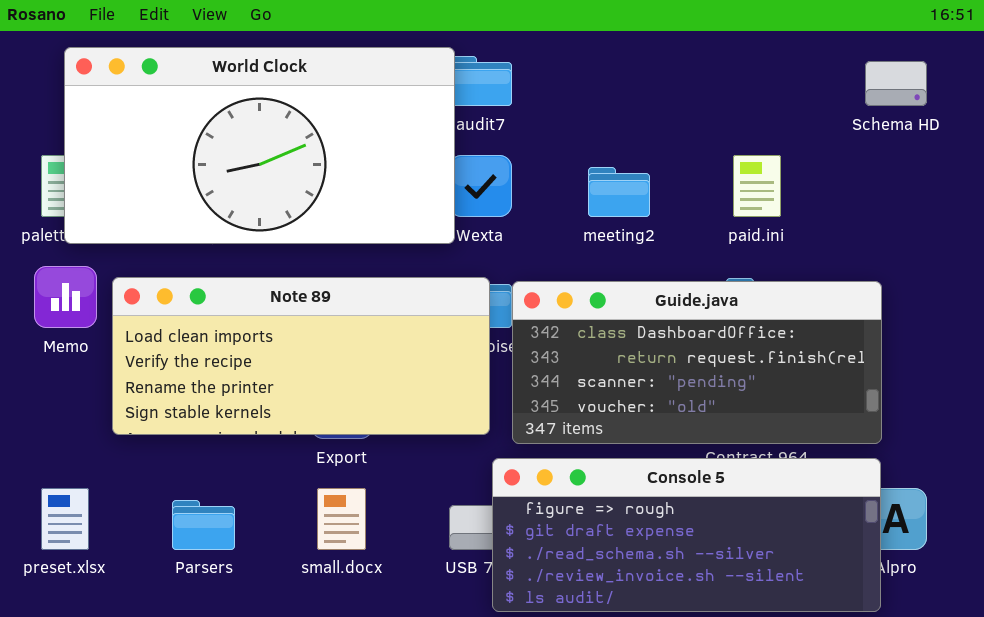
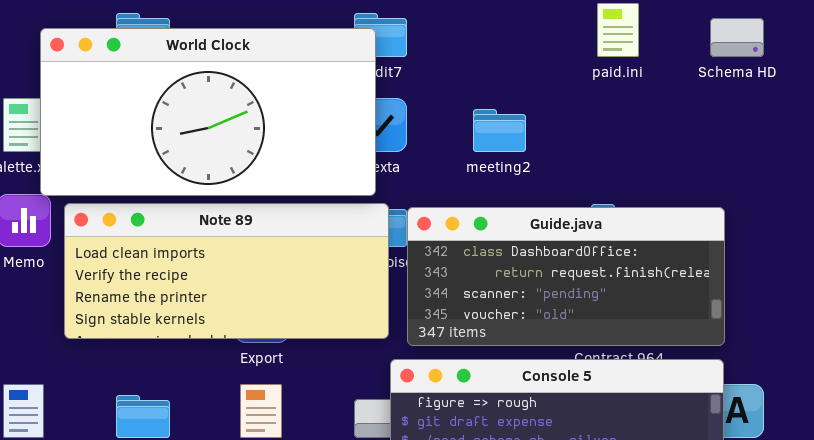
World Clock: [64,47,455,244] -> [40,28,376,196], moved
paid.ini: [733,155,781,217] -> [597,3,639,57], moved

